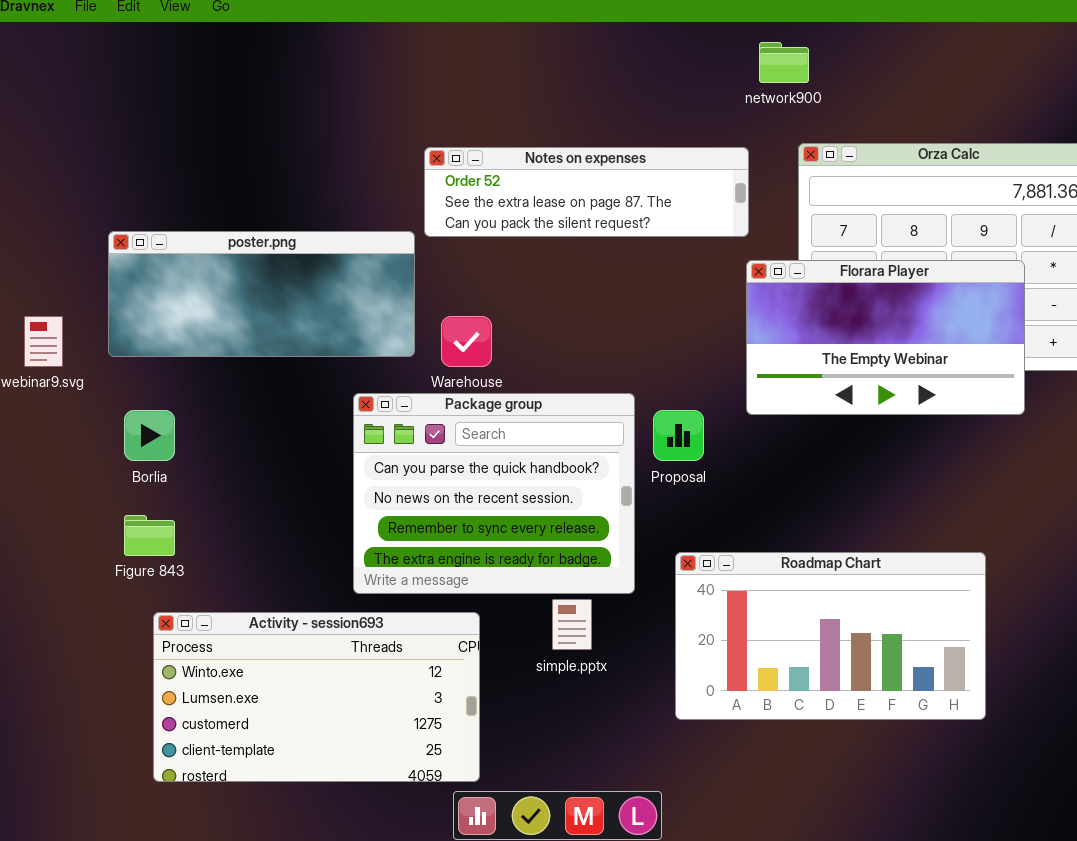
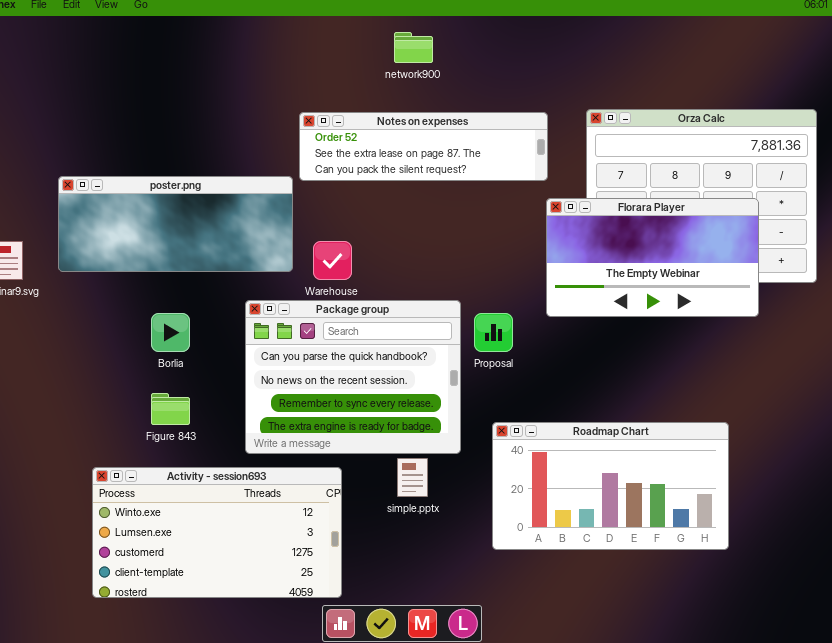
network900: [759,42,809,83] -> [394,32,433,63], moved
Borlia: [124,410,175,461] -> [151,313,190,352], moved
Figure 843: [124,515,175,556] -> [151,393,190,425], moved

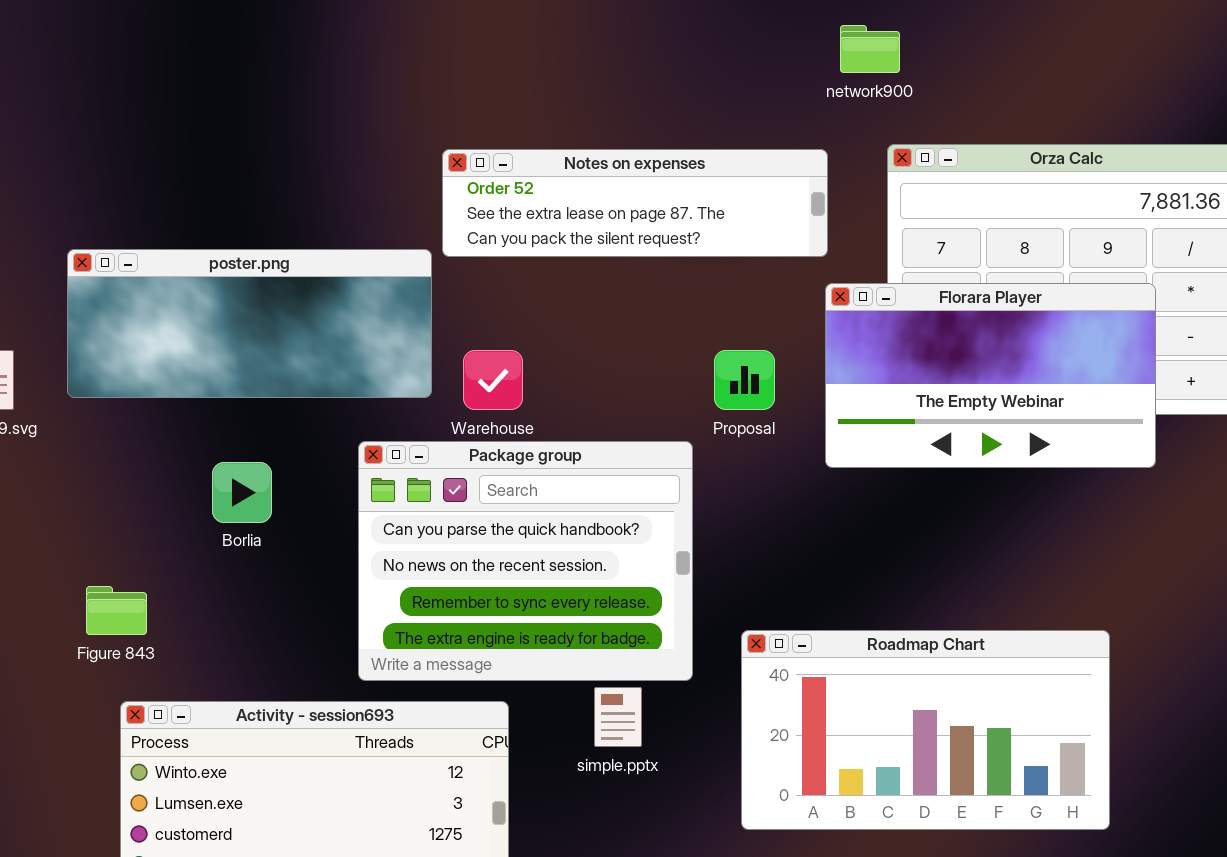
network900: [394,32,433,63] -> [840,25,900,73], moved
Proposal: [474,313,513,352] -> [714,350,775,410], moved
Figure 843: [151,393,190,425] -> [86,586,147,635], moved

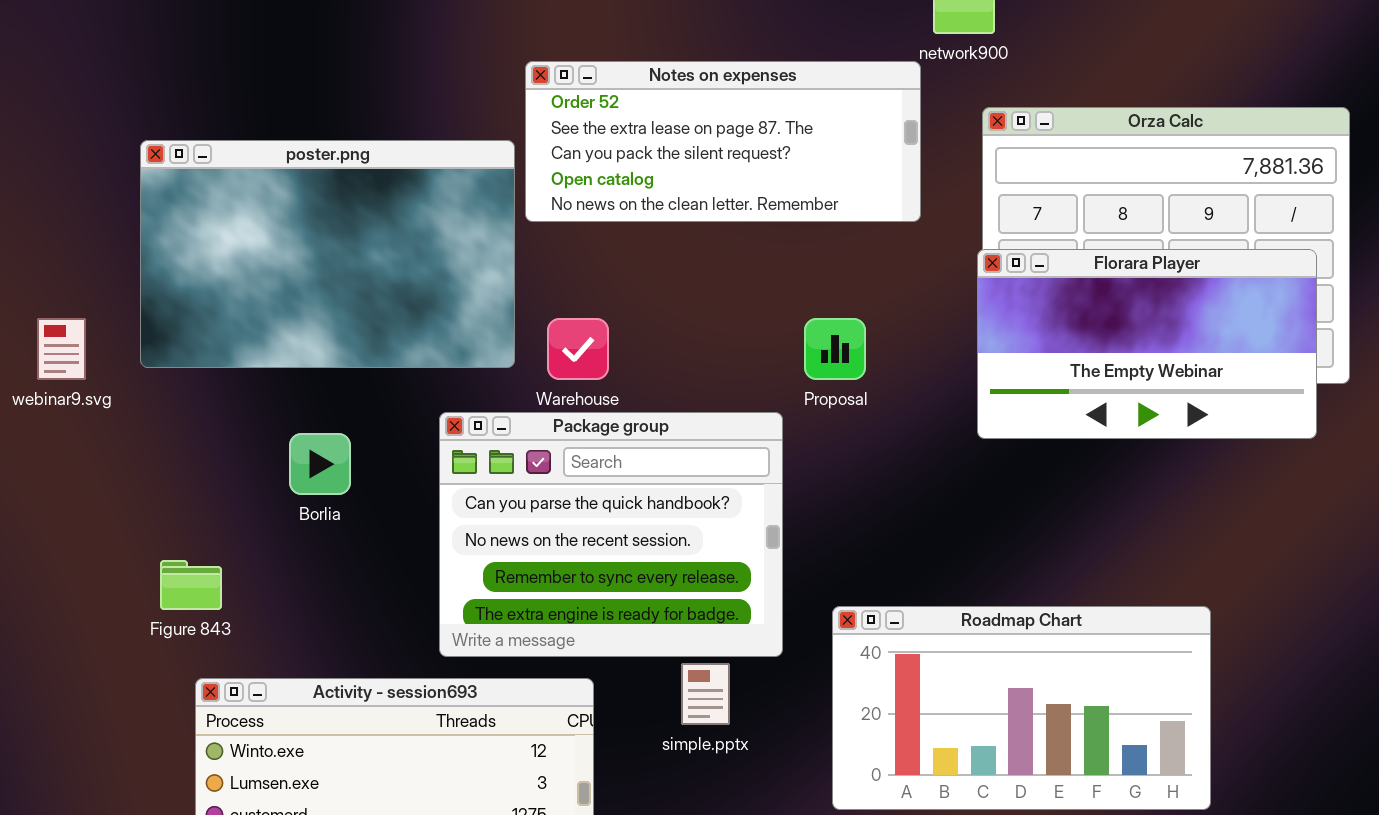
Notes on expenses: [442,149,828,257] -> [525,61,921,222], resized
poster.png: [67,249,432,398] -> [140,140,515,368], resized
Florara Player: [825,283,1156,468] -> [977,249,1317,439], moved

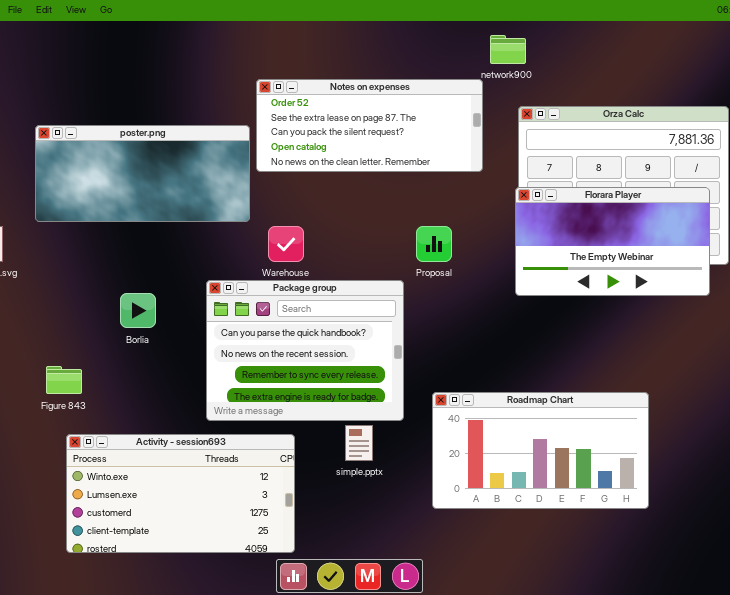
poster.png: [140,140,515,368] -> [35,125,250,222], resized

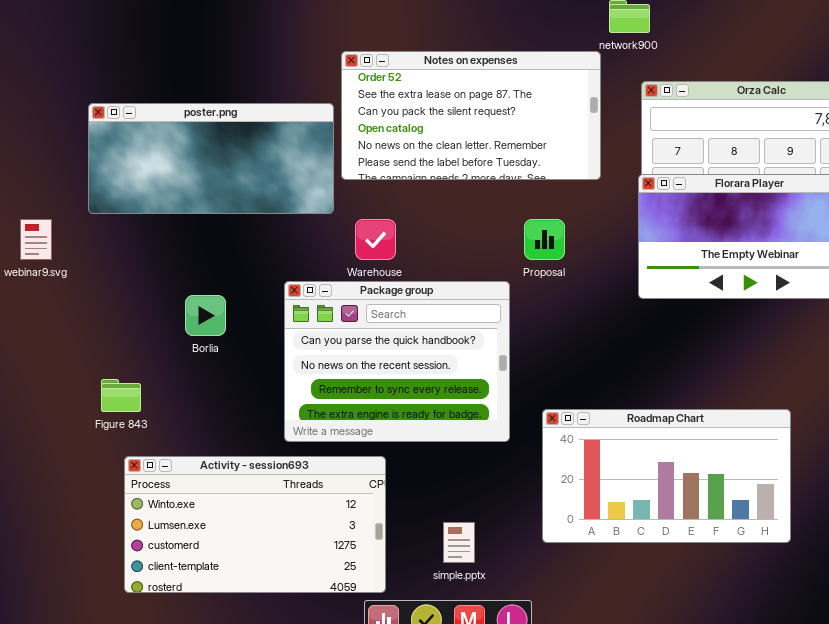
Notes on expenses: [256,79,483,172] -> [341,51,601,180], resized
simple.pptx: [345,425,373,461] -> [443,522,475,563], moved

